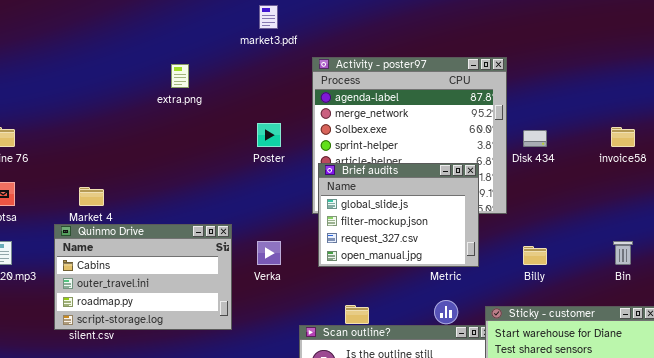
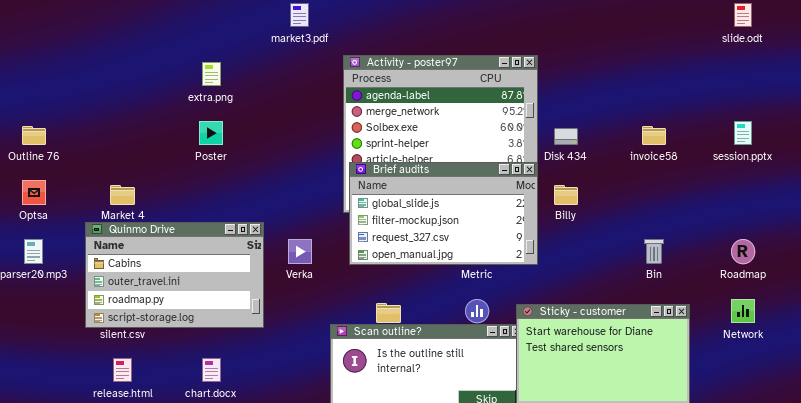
Poster: [257,123,281,147] -> [199,121,223,145], moved
Brief audits: [318,163,479,267] -> [349,162,538,265], resized
Billy: [523,246,547,265] -> [554,185,578,205], moved

